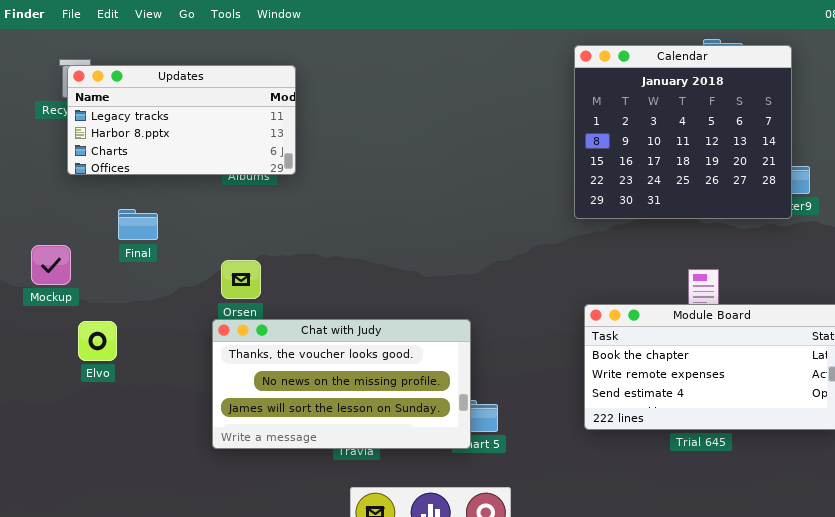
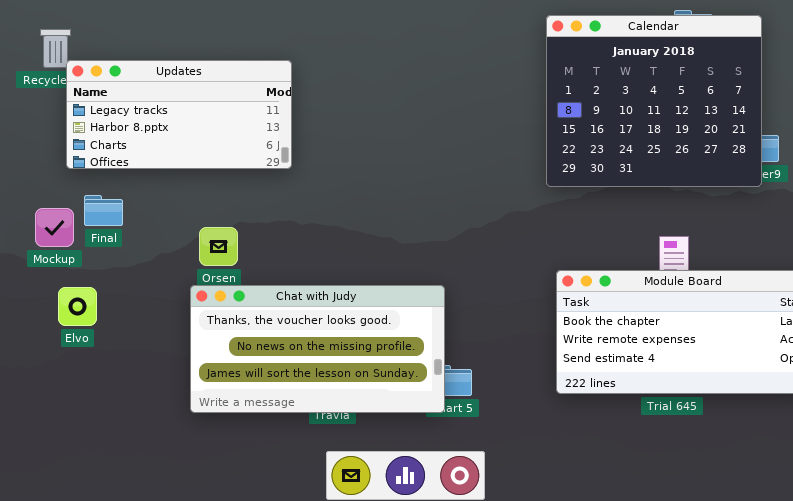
Updates: [67,65,296,175] -> [66,60,292,169], moved
Final: [118,209,158,240] -> [84,195,123,226], moved
Mockup: [31,245,71,285] -> [35,208,74,247], moved

